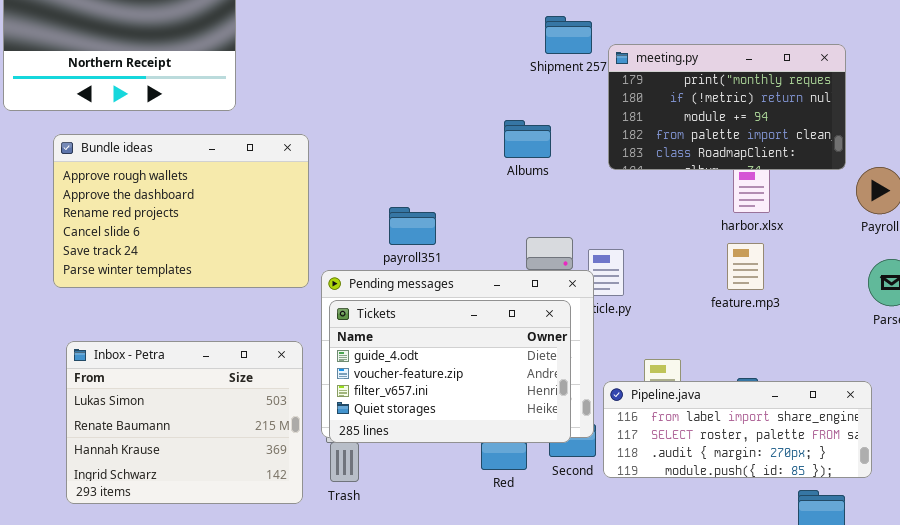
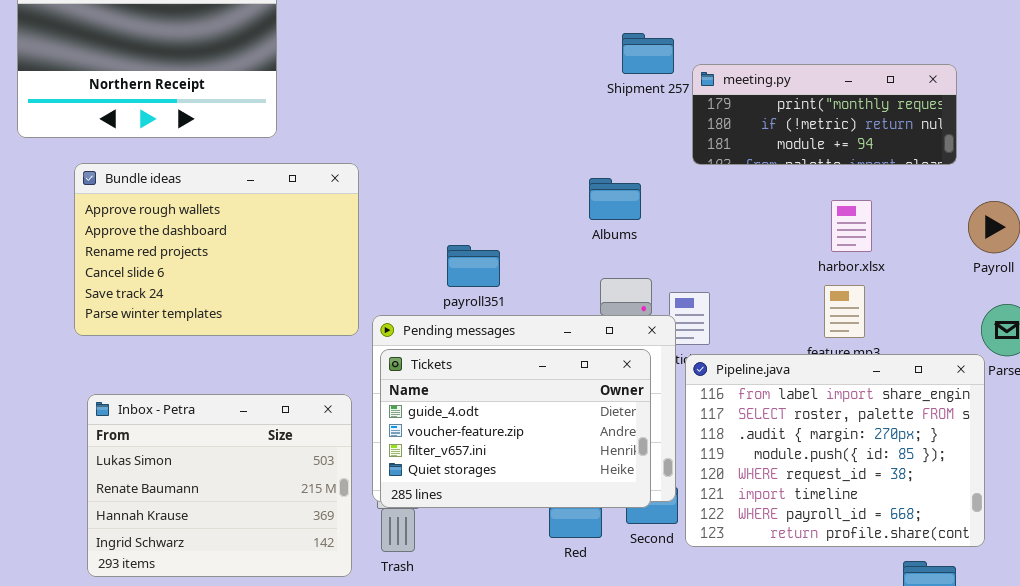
meeting.py: [608,44,846,170] -> [692,64,957,165], resized
Albums: [504,120,551,158] -> [589,178,641,220], moved
Pipeline.java: [603,381,872,478] -> [685,354,985,547], resized

